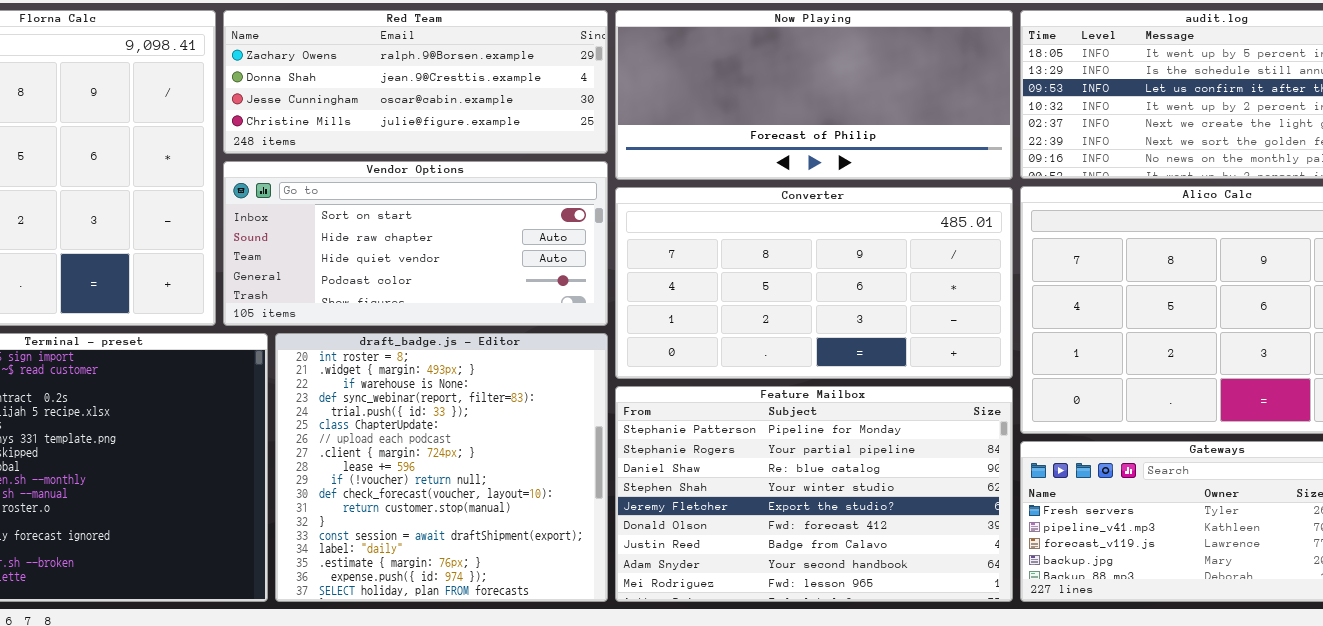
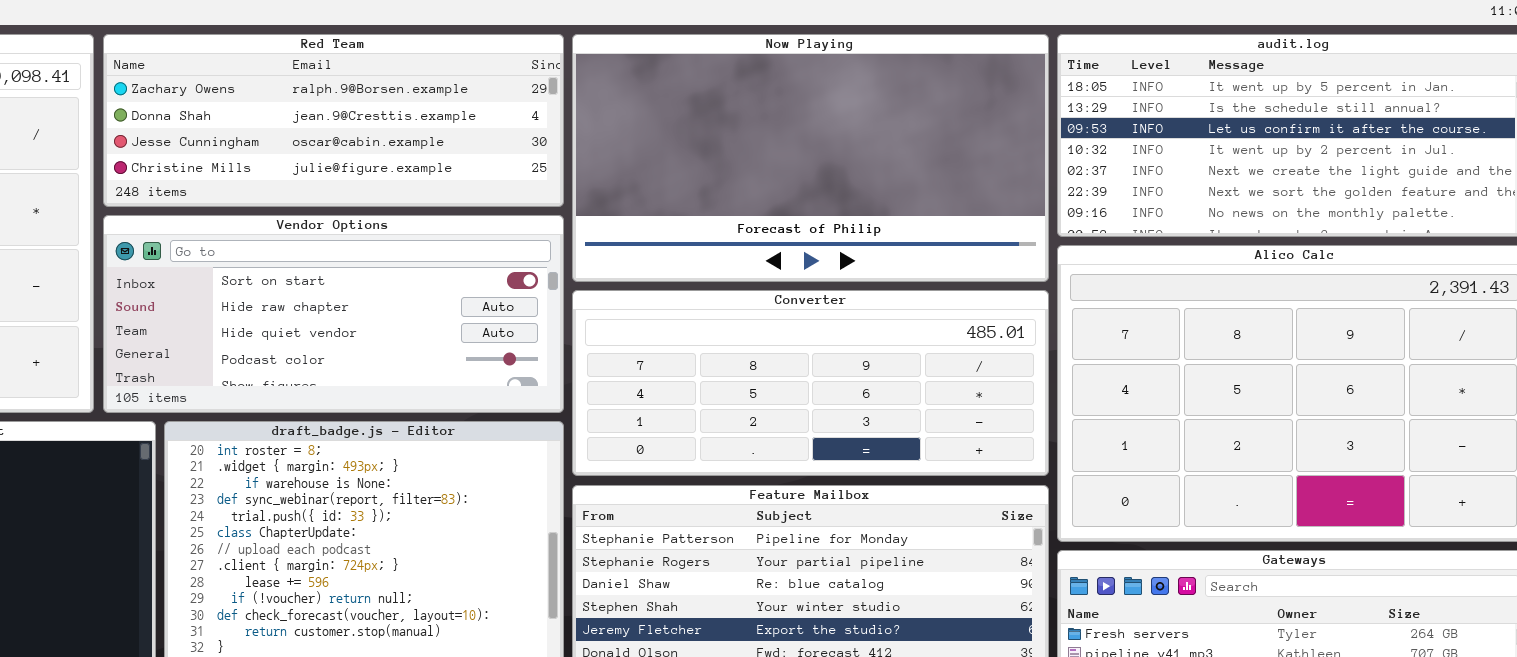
Now Playing: [615,10,1013,180] -> [572,34,1049,282], resized
Converter: [615,187,1013,379] -> [572,290,1049,476], resized

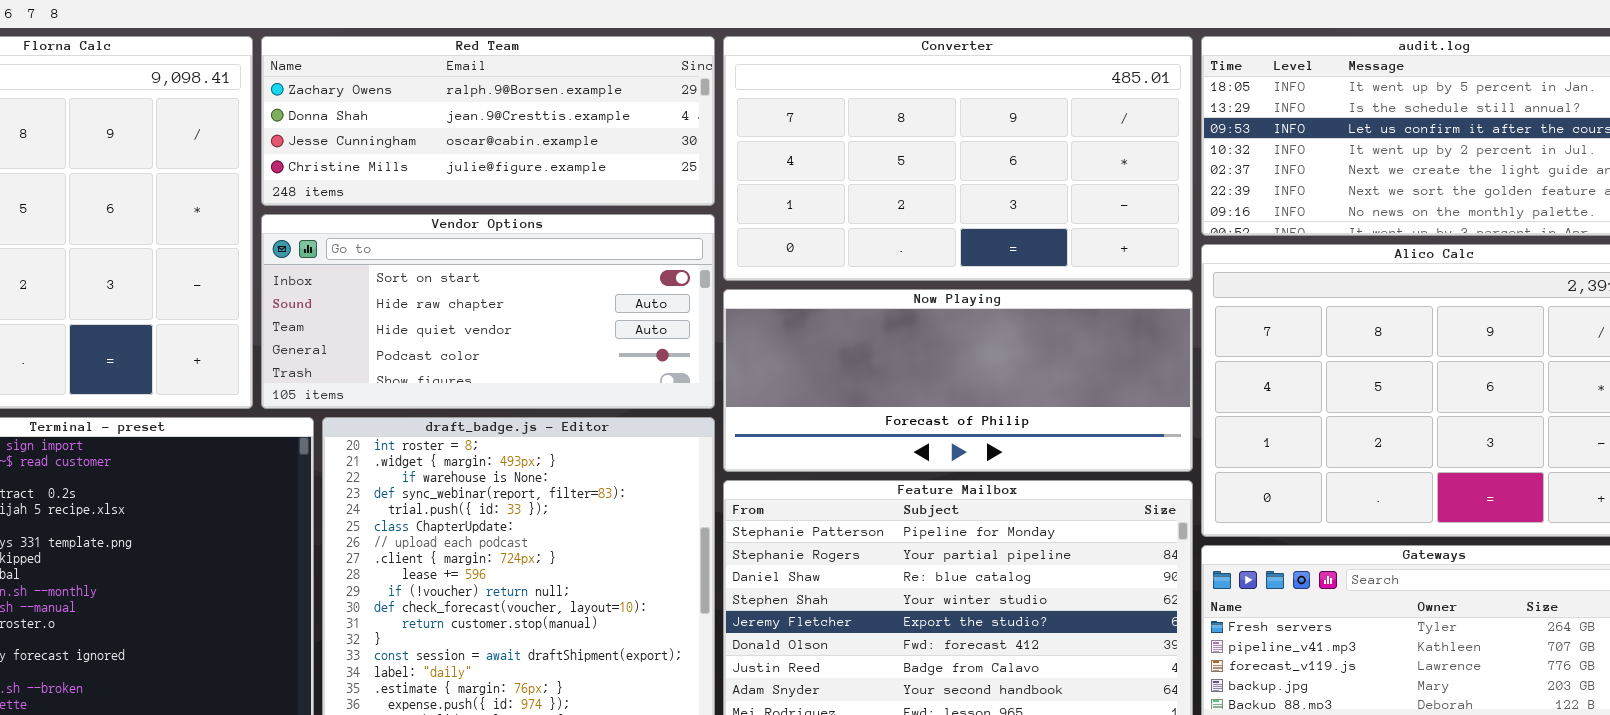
Now Playing: [572,34,1049,282] -> [723,289,1193,472], moved, resized
Converter: [572,290,1049,476] -> [723,36,1193,281], moved, resized

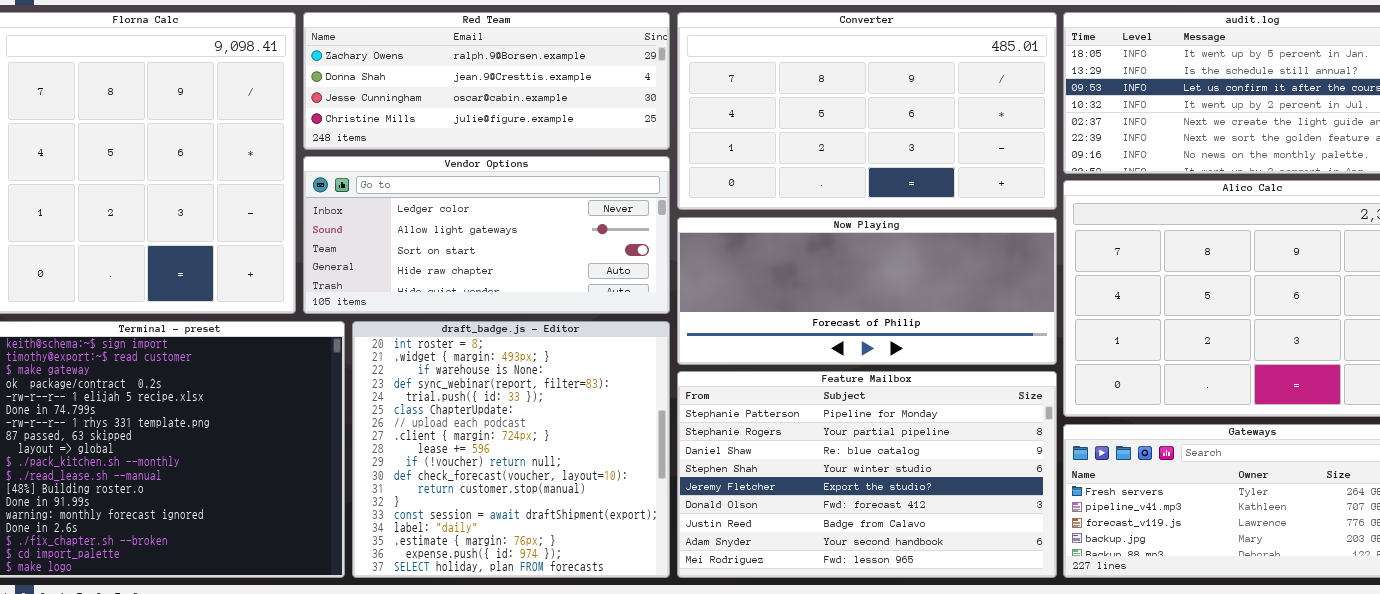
Vendor Options: [261,214,715,409] -> [303,156,670,314], scrolled up 2 rows

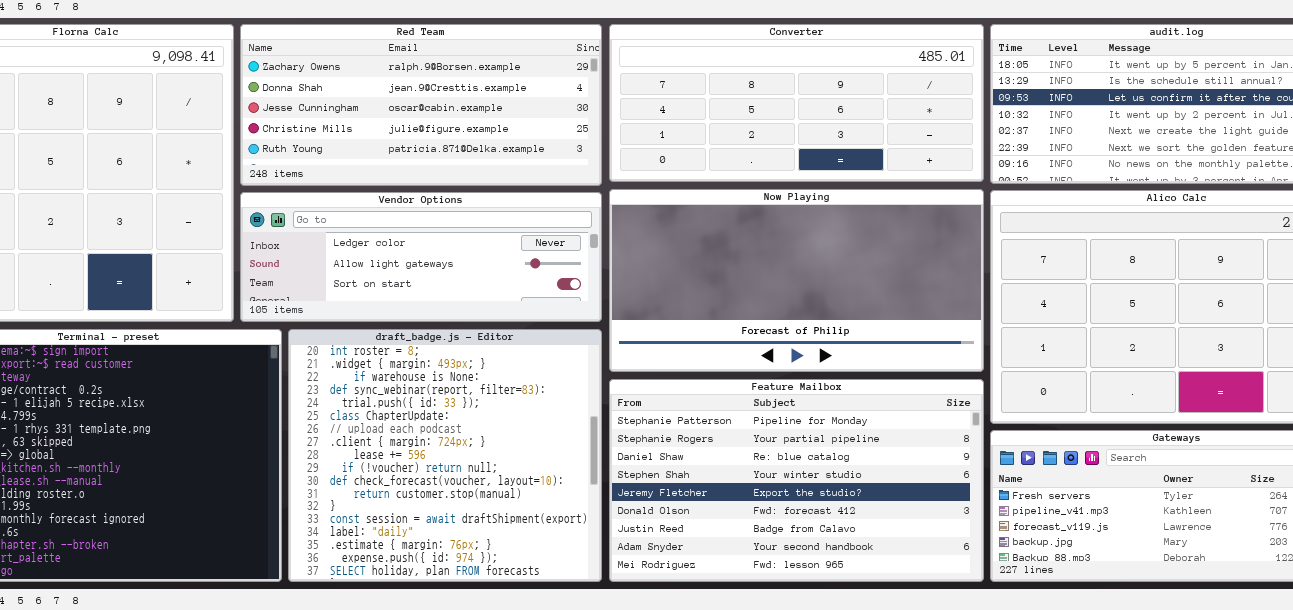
Red Team: [303,12,670,150] -> [240,24,602,186], resized
Converter: [677,12,1057,210] -> [609,24,984,182], resized
Vendor Options: [303,156,670,314] -> [240,192,602,322], resized
Now Playing: [677,217,1057,365] -> [609,189,984,372], resized

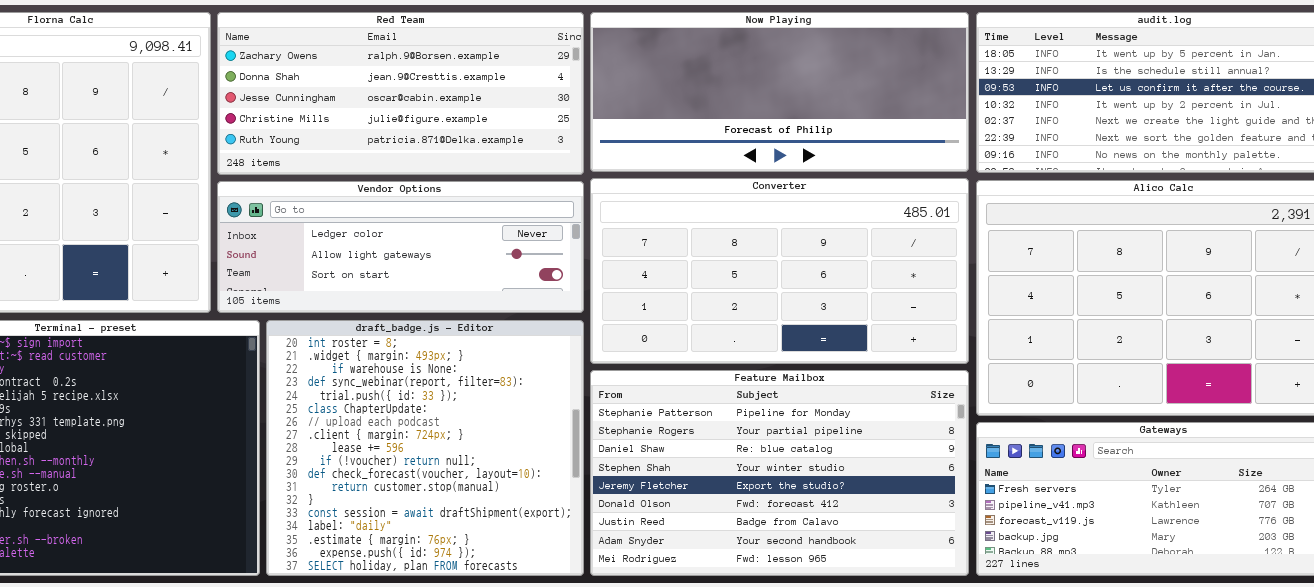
Converter: [609,24,984,182] -> [590,178,969,364], moved, resized
Now Playing: [609,189,984,372] -> [590,12,969,172], moved, resized

